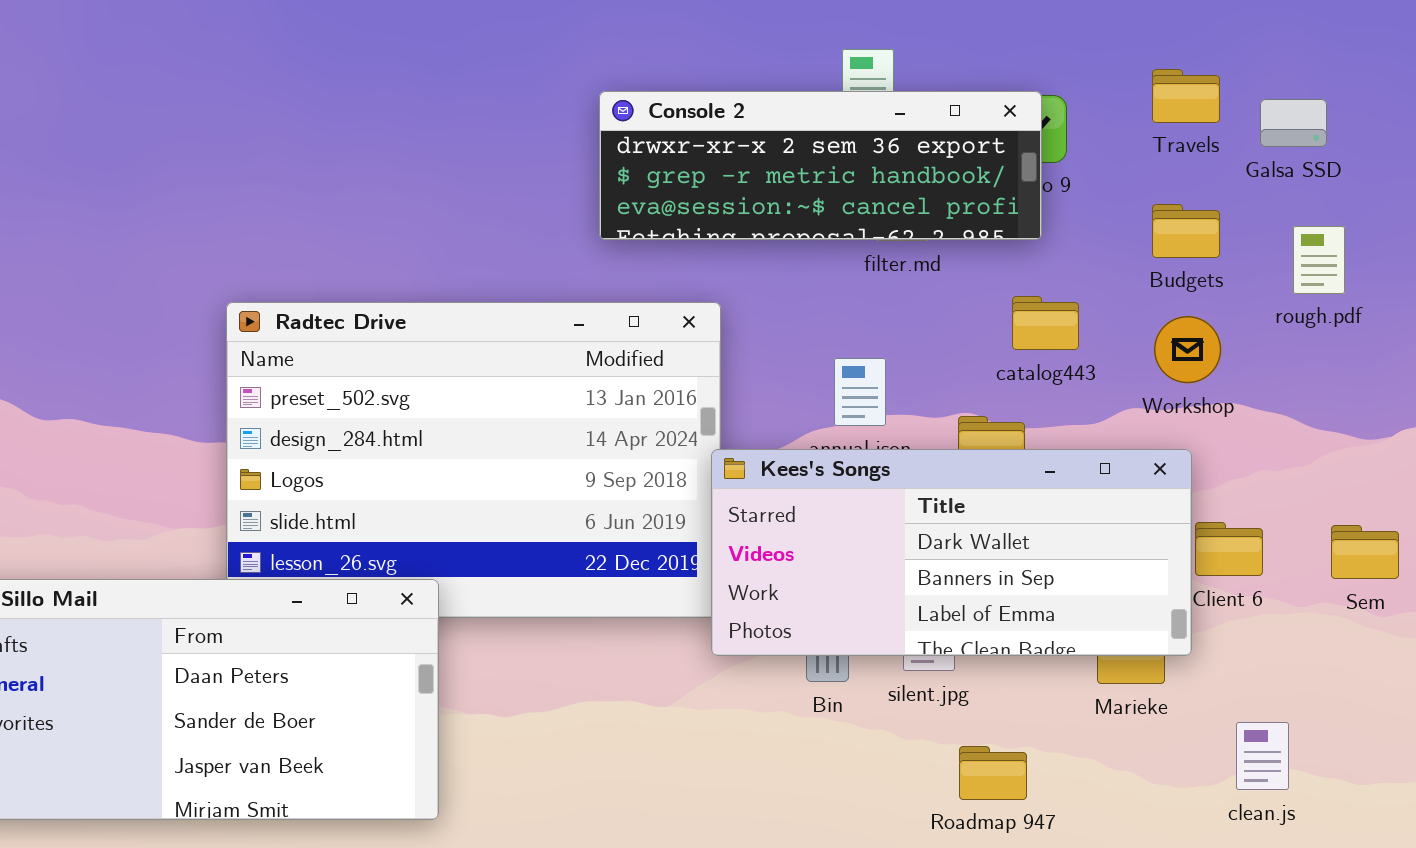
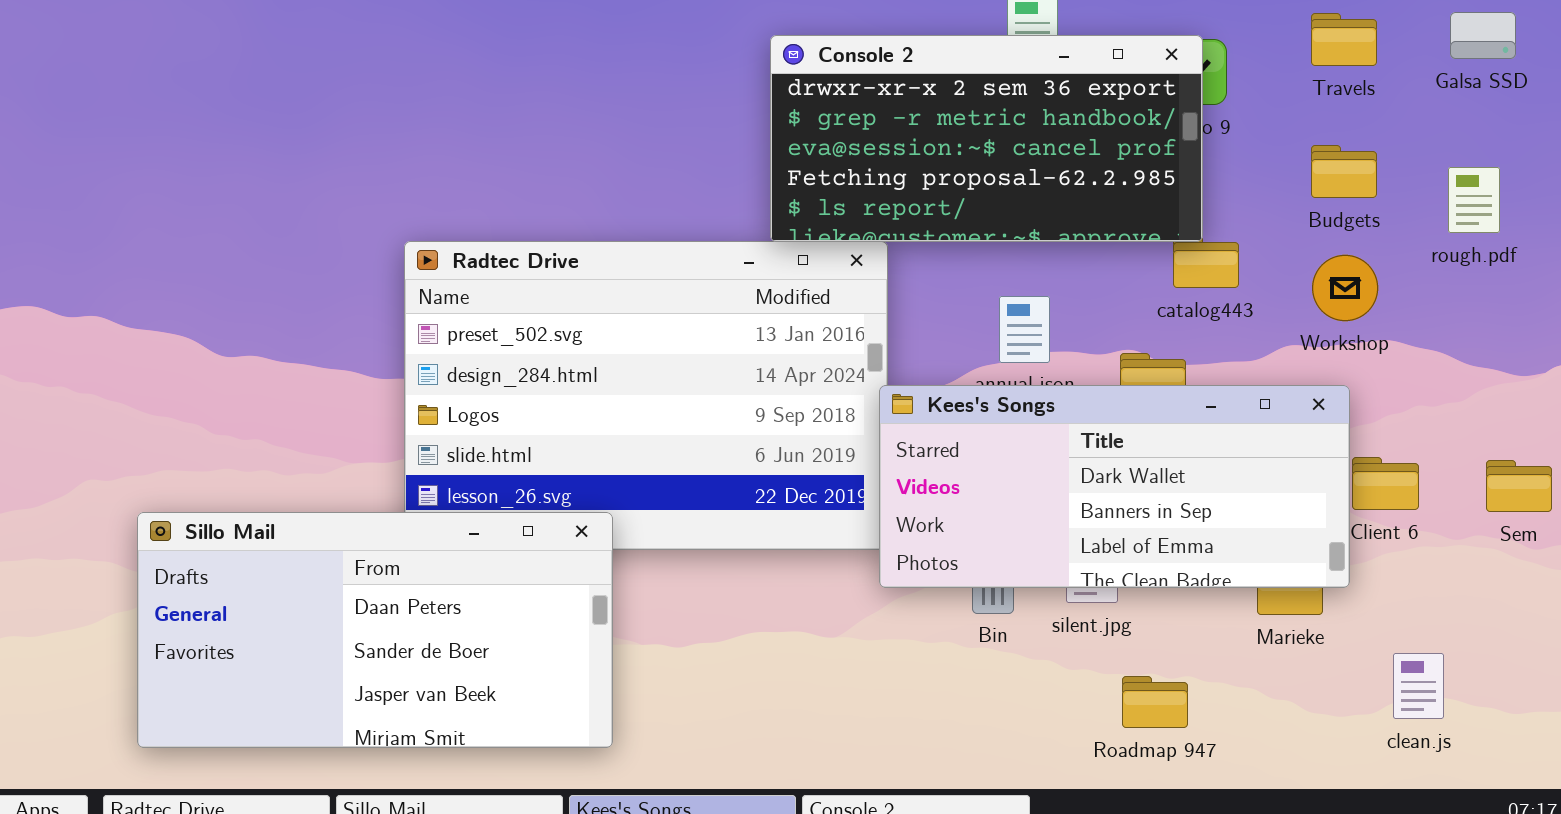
Console 2: [599,91,1042,240] -> [770,35,1203,242], resized
Galsa SSD: [1260,99,1327,147] -> [1450,12,1516,59], moved

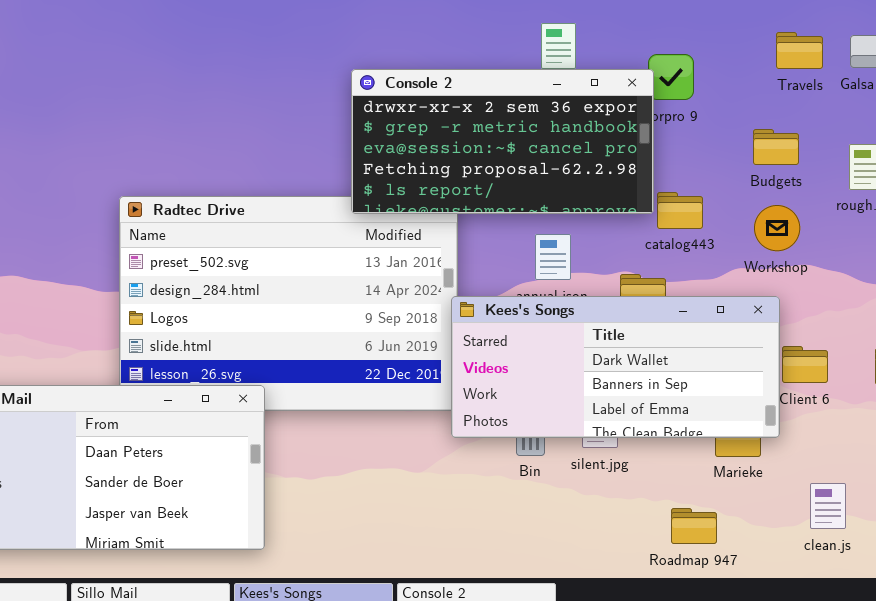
Travels: [1311,13,1377,66] -> [776,32,823,69], moved
Console 2: [770,35,1203,242] -> [351,69,654,214], moved
Roadmap 947: [1122,676,1188,728] -> [671,508,717,544], moved

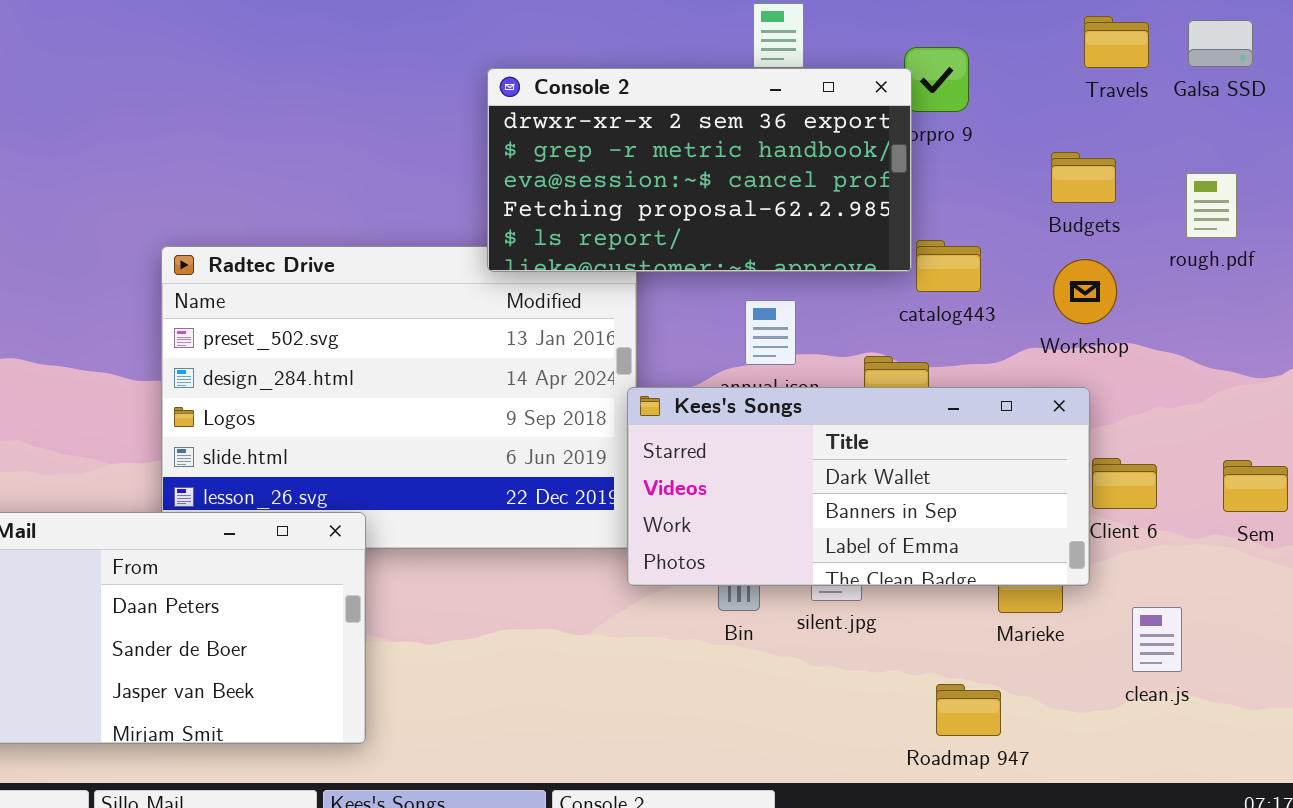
clean.js: [810,483,846,529] -> [1132,607,1182,672], moved

